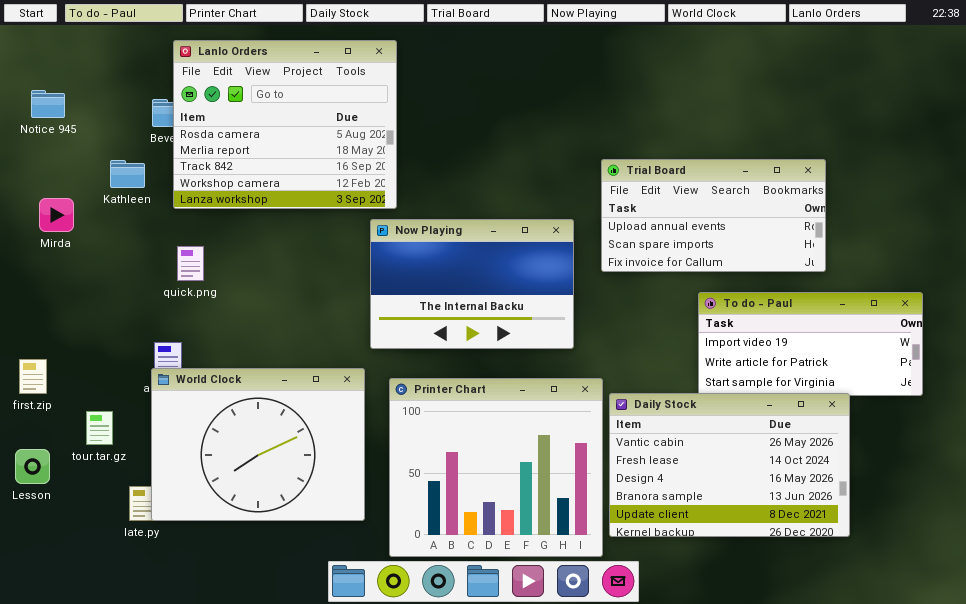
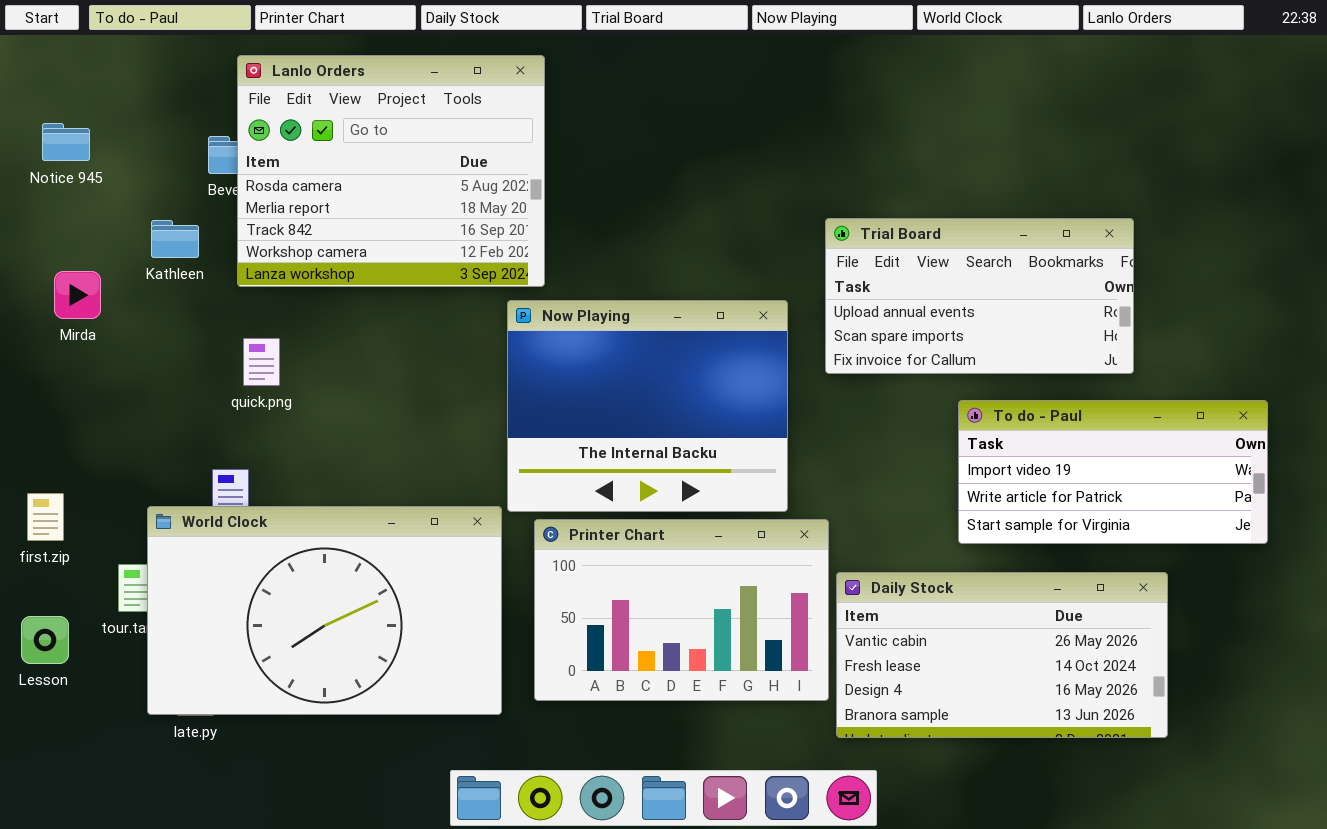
Now Playing: [370,219,574,349] -> [507,300,788,512], resized
World Clock: [151,368,365,521] -> [147,506,502,715], resized
Printer Chart: [389,378,603,557] -> [534,519,829,701], resized
Daily Stock: [609,393,850,537] -> [836,572,1168,738], resized

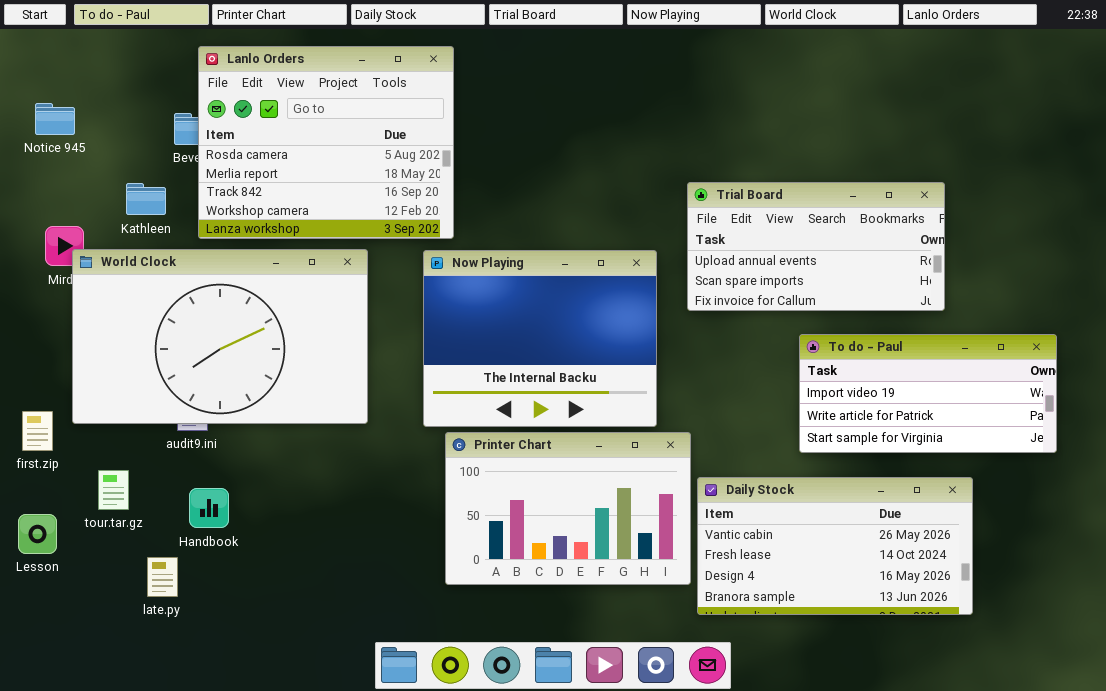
World Clock: [147,506,502,715] -> [72,249,368,424], moved

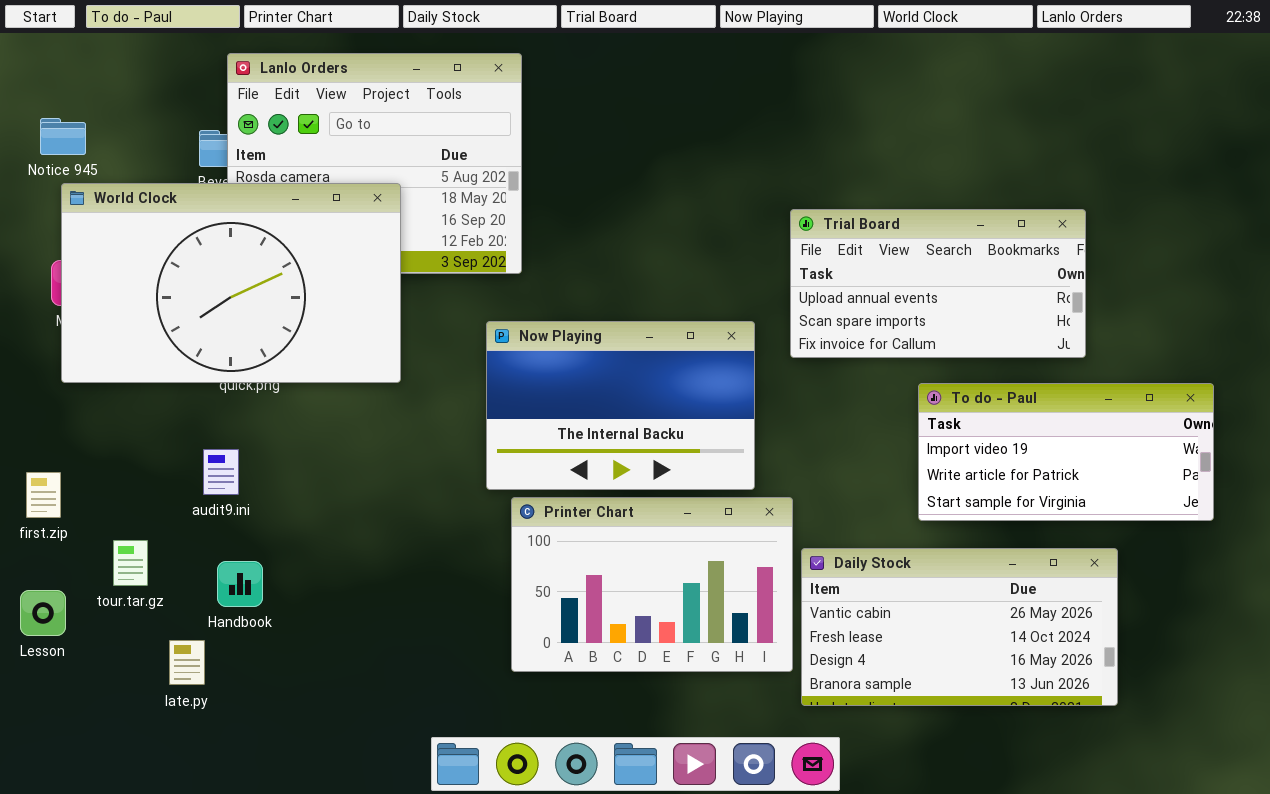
World Clock: [72,249,368,424] -> [61,183,401,383], moved
Now Playing: [423,250,657,427] -> [486,321,755,490], resized

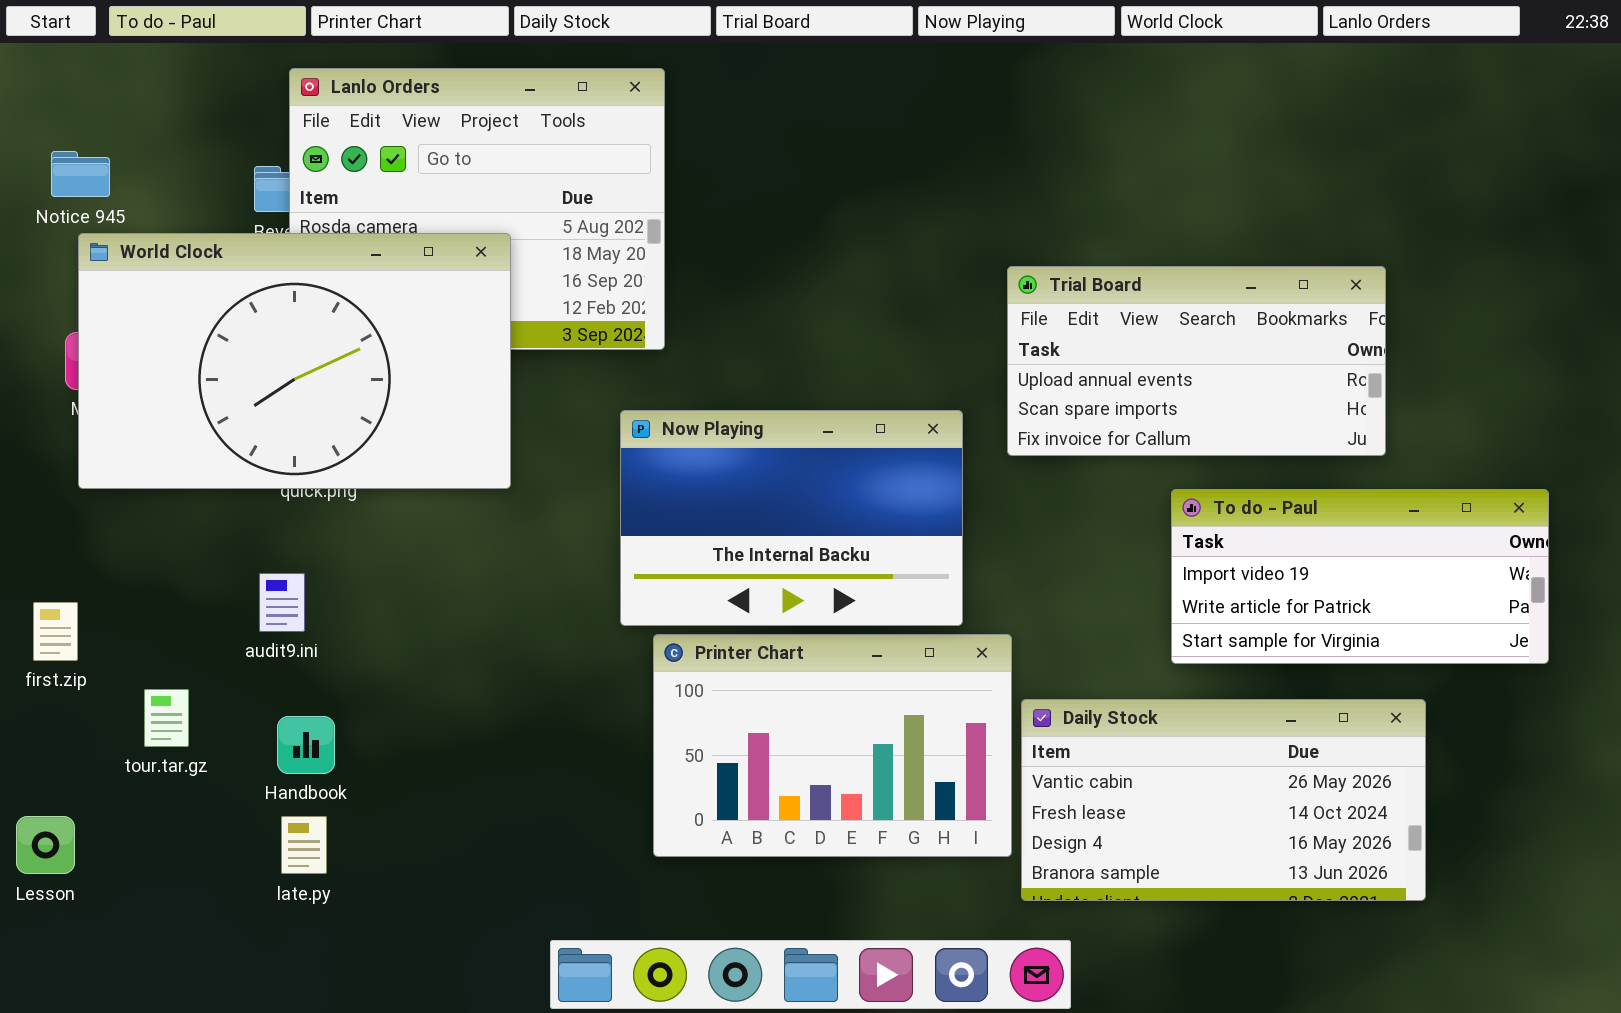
Lesson: [20,590,66,636] -> [16,816,75,874], moved
late.py: [169,640,205,685] -> [281,816,327,874], moved

